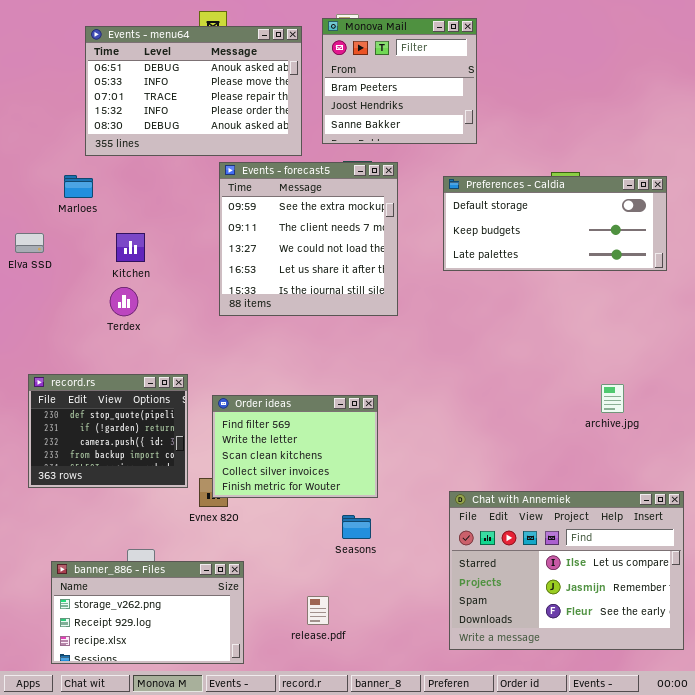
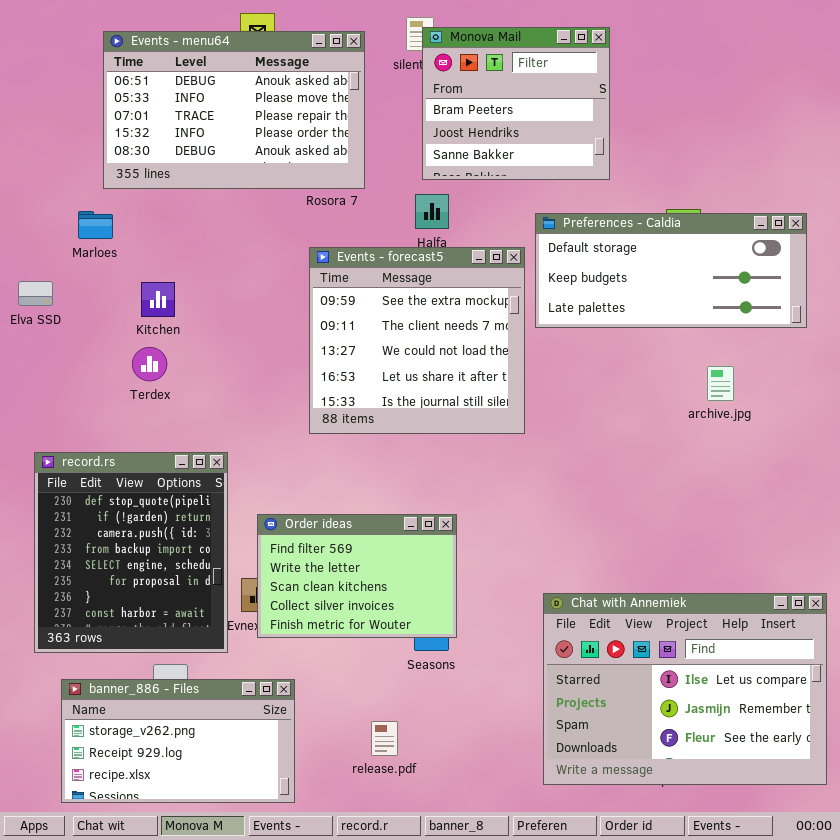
Monova Mail: [322,18,477,144] -> [422,27,610,180], moved
Events - forecast5: [219,162,398,316] -> [309,247,525,434], moved
record.rs: [28,374,188,488] -> [34,452,228,653], resized
archive.jpg: [601,384,624,413] -> [707,366,734,401], moved
Order ideas: [212,395,378,498] -> [257,514,457,638], moved

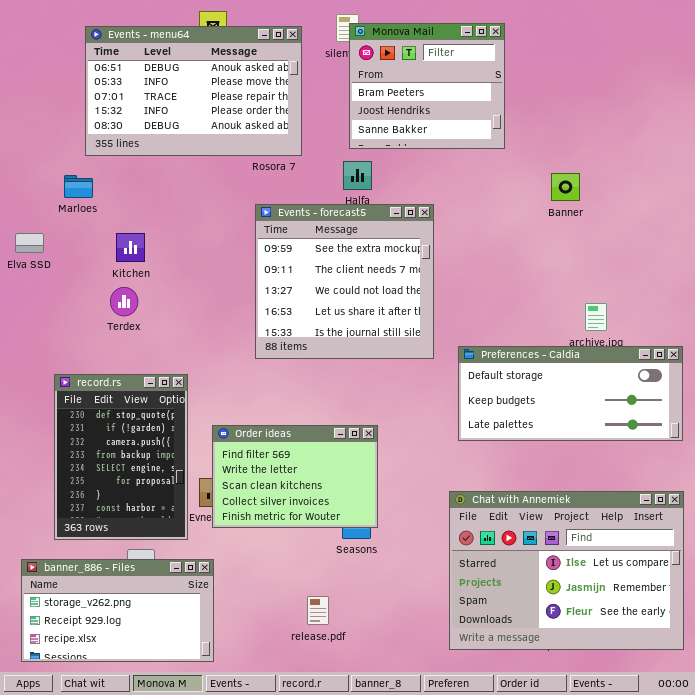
Preferences - Caldia: [535,213,807,328] -> [458,346,683,441], moved
record.rs: [34,452,228,653] -> [54,374,188,540], resized
banner_886 - Files: [61,679,295,803] -> [21,559,214,662], moved

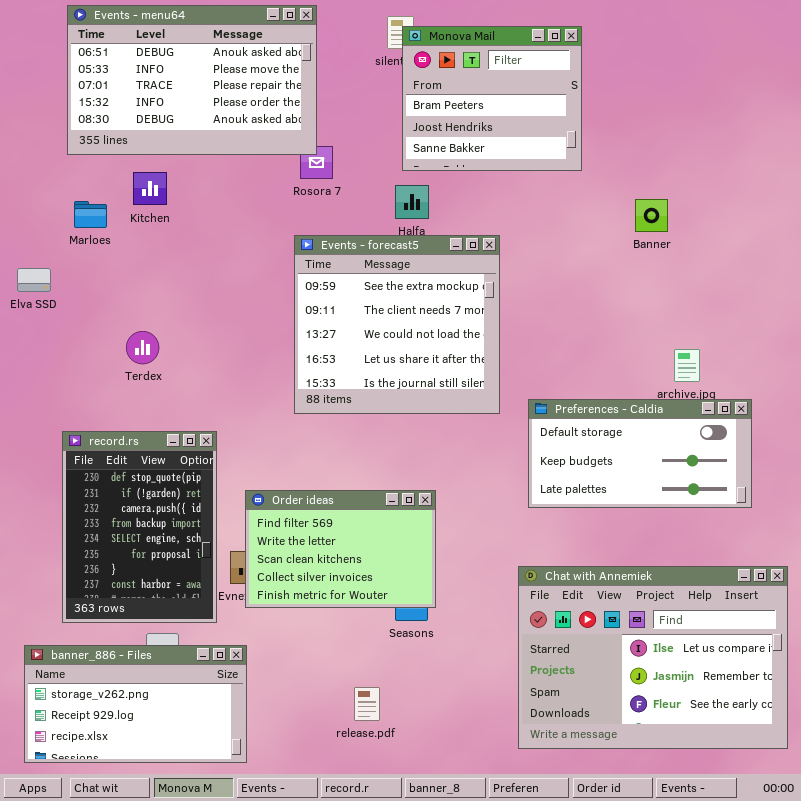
Events - menu64: [85,26,302,156] -> [67,5,317,155], moved
Kitchen: [116,233,145,262] -> [133,172,167,205], moved
Preferences - Caldia: [458,346,683,441] -> [528,399,752,508], resized

